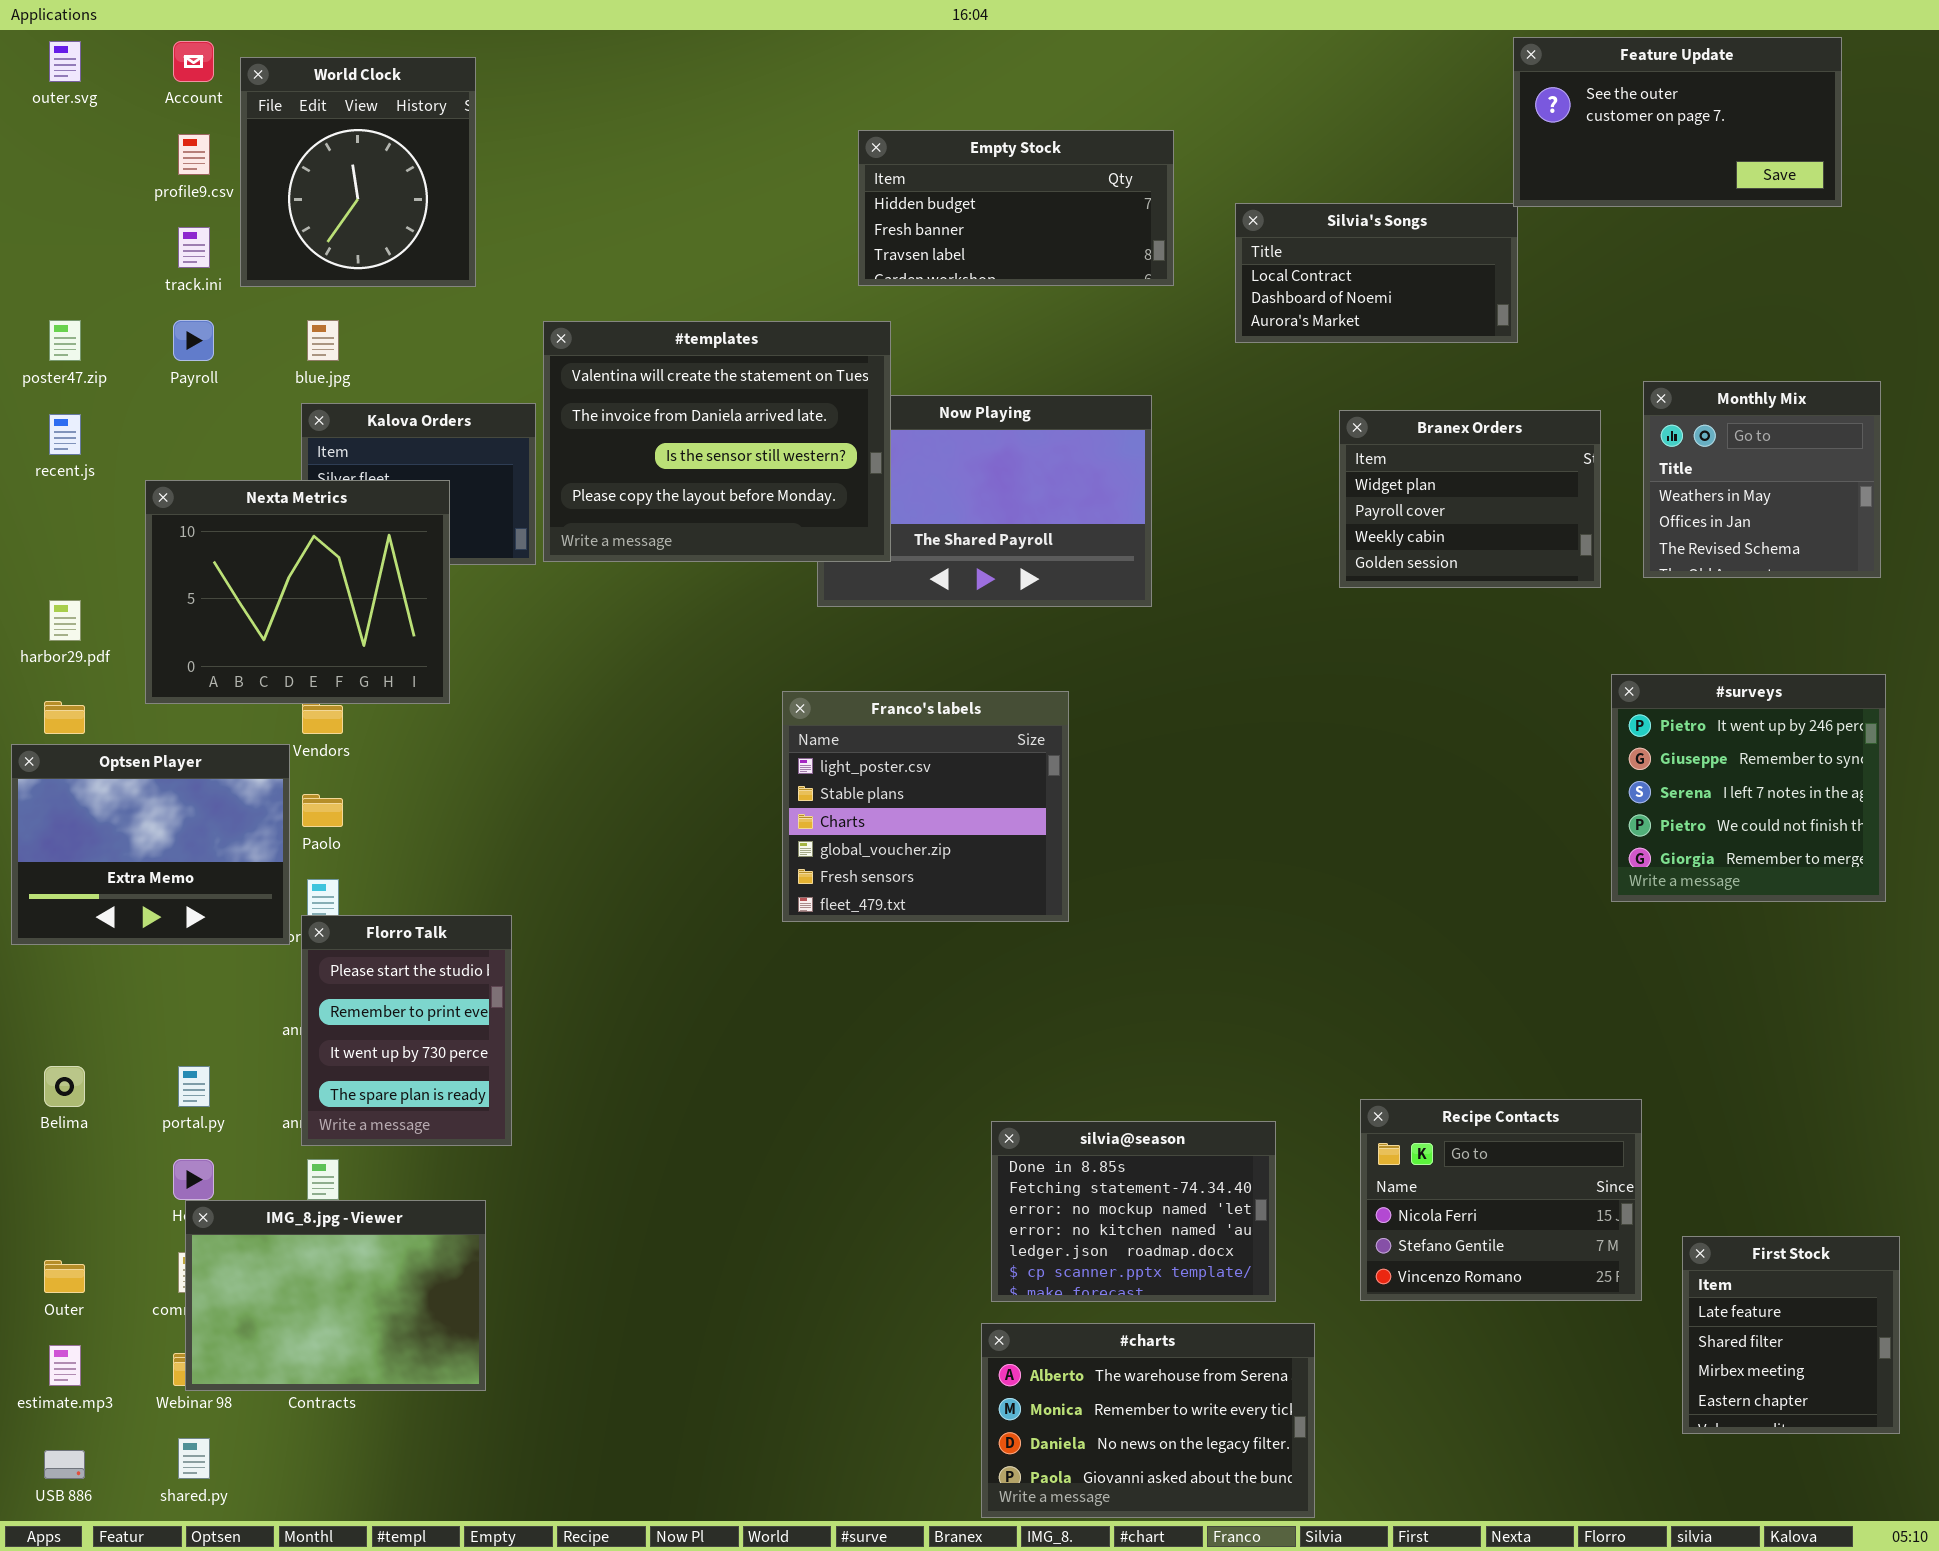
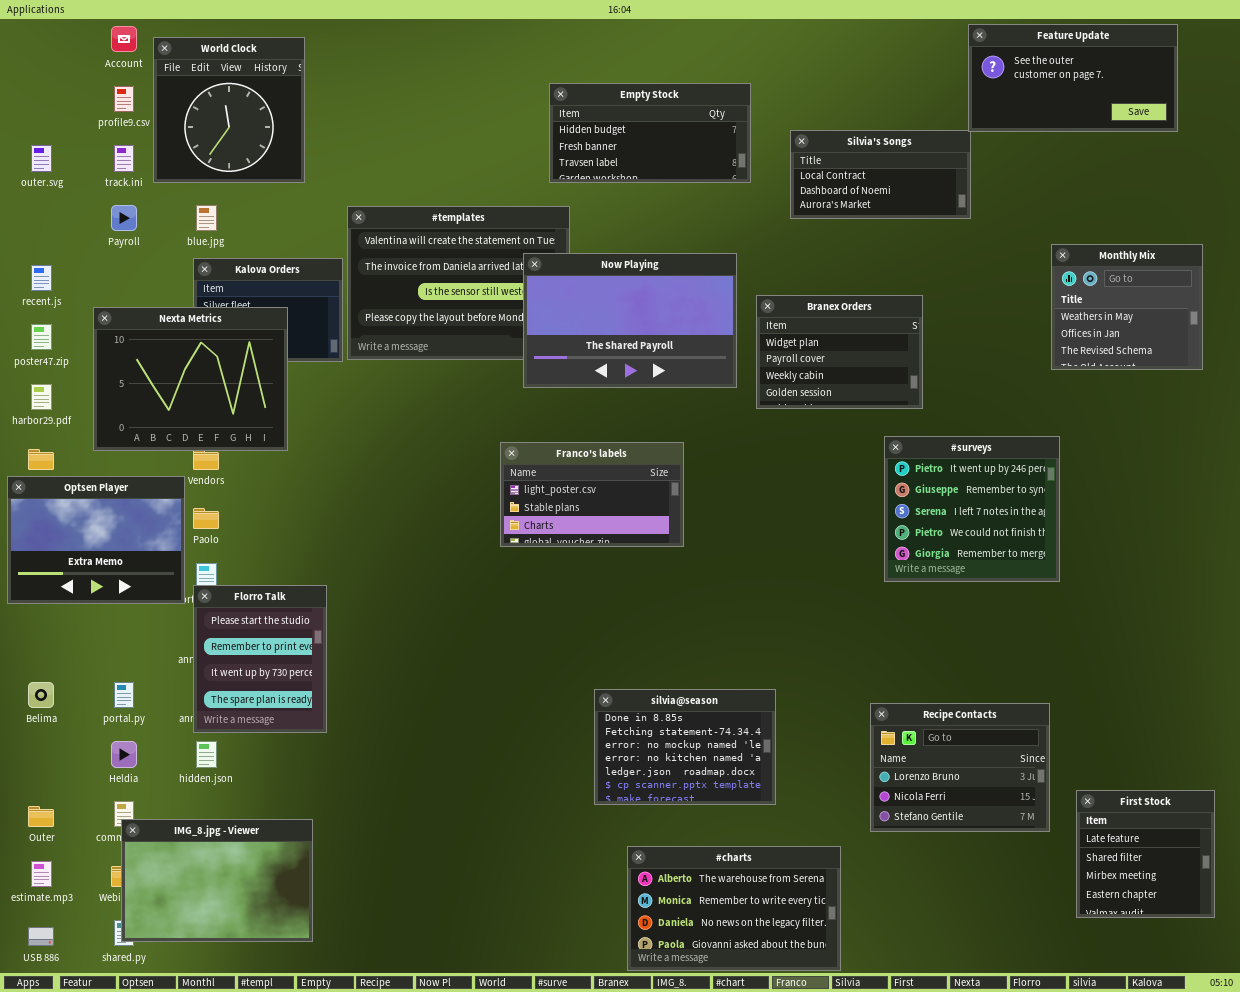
outer.svg: [49,41,81,82] -> [31,145,52,172], moved
poster47.zip: [49,320,81,361] -> [31,324,52,350], moved
Now Playing: [817,395,1152,607] -> [523,253,737,388], raised
Branex Orders: [1339,410,1601,588] -> [756,295,923,409], moved
#surveys: [1611,674,1886,902] -> [884,436,1060,582], moved
Franco's labels: [782,691,1069,922] -> [500,442,684,547], resized
Recipe Contacts: [1360,1099,1642,1301] -> [870,703,1050,832], scrolled up 1 row
silvia@season: [991,1121,1276,1302] -> [594,689,776,805], moved
IMG_8.jpg - Viewer: [185,1200,486,1391] -> [121,819,313,942], moved

